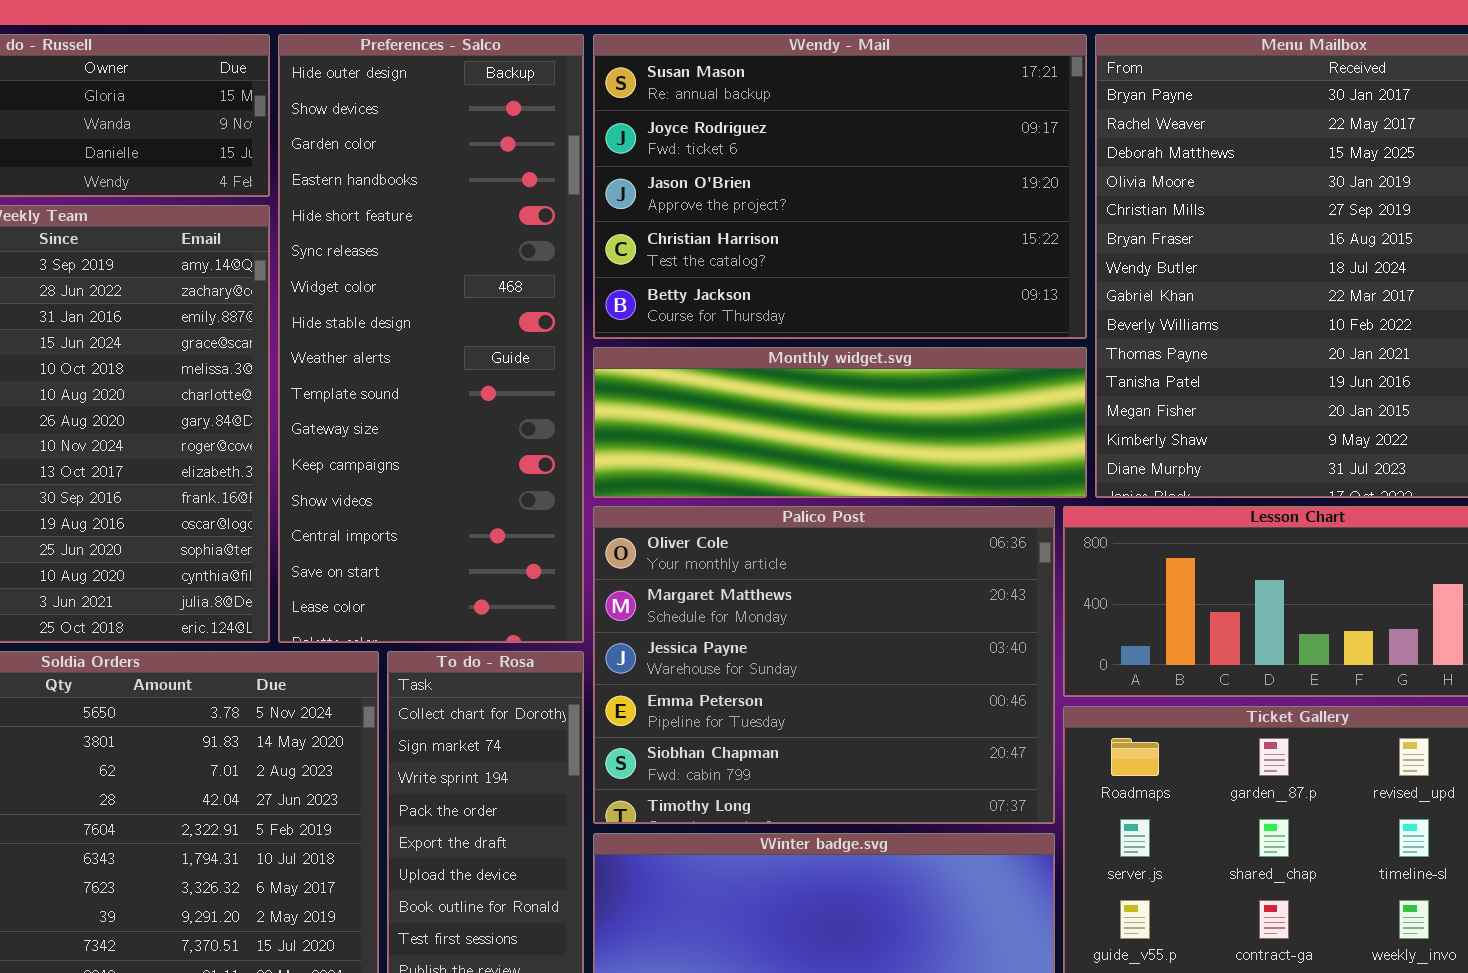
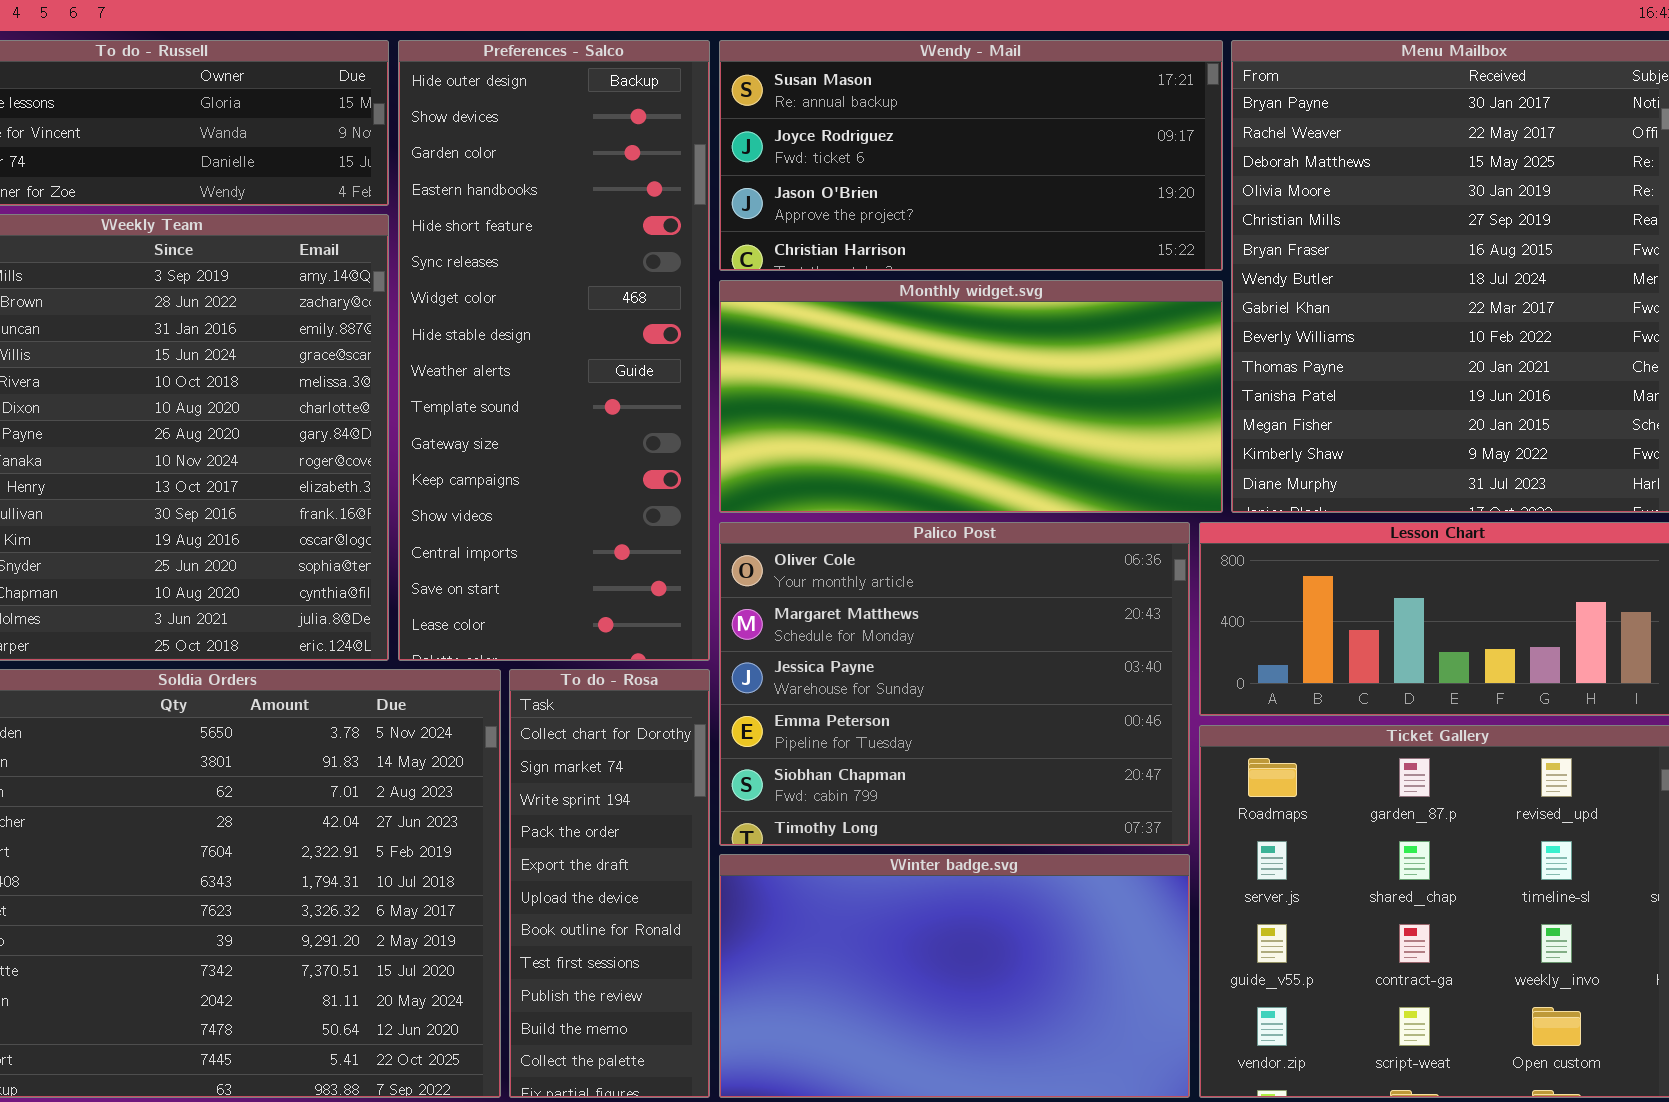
Wendy - Mail: [593,34,1087,339] -> [719,40,1223,271], resized
Monthly widget.svg: [593,347,1087,498] -> [719,280,1223,513], resized

